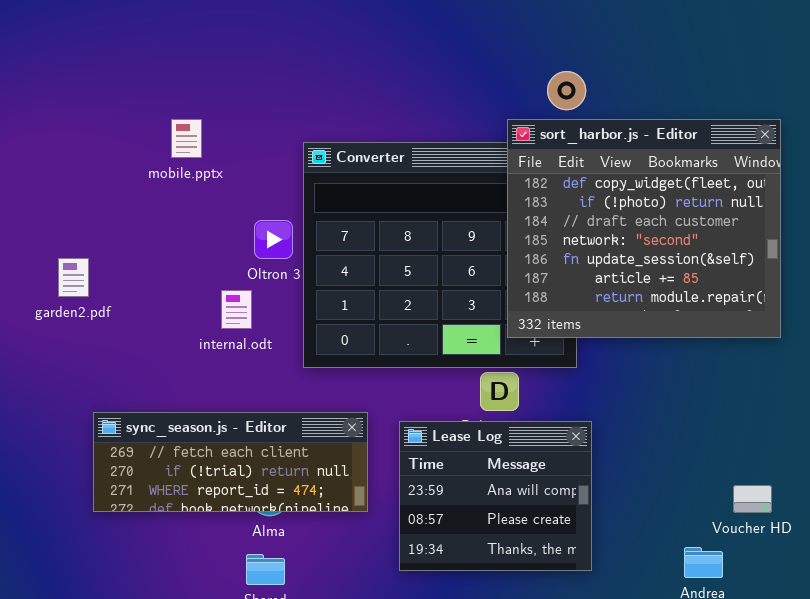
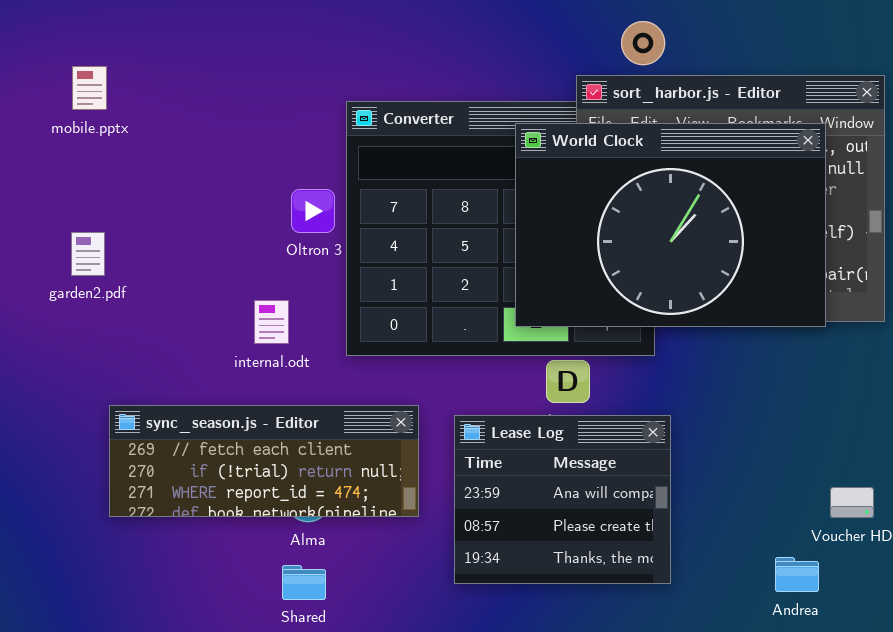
mobile.pptx: [171,119,202,158] -> [72,66,107,110], moved
World Clock: none -> [515,123,826,327], opened
internal.odt: [221,290,252,329] -> [254,300,289,344], moved

